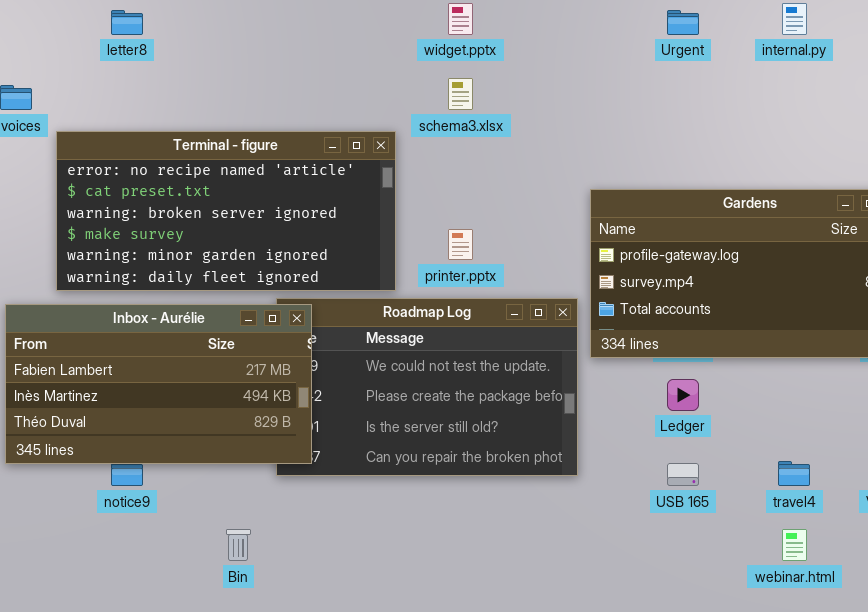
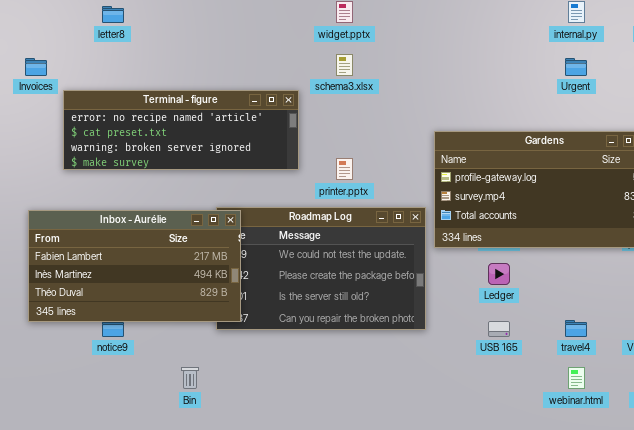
Urgent: [667,10,699,35] -> [565,58,587,76], moved
Terminal - figure: [56,131,396,291] -> [63,90,299,170], resized

